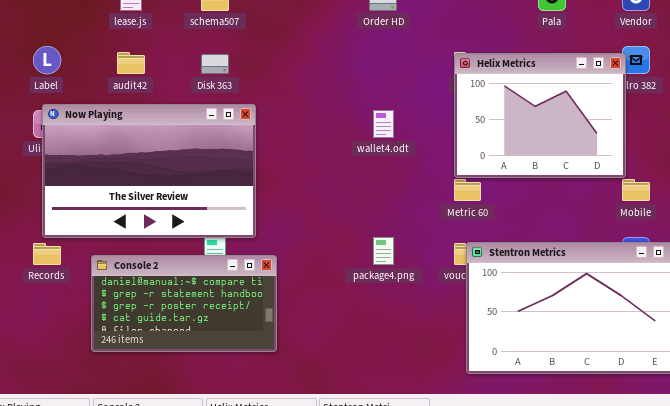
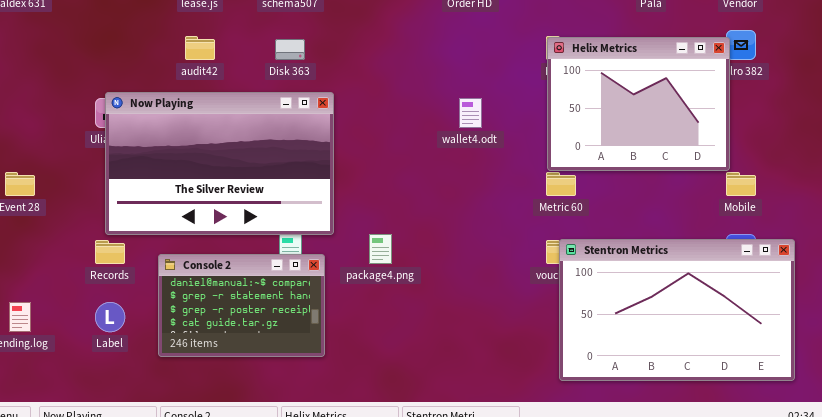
Label: [33,46,61,74] -> [95,302,125,332], moved
package4.png: [373,237,394,265] -> [369,234,392,264], moved
Console 2: [91,255,277,352] -> [158,254,325,357], resized

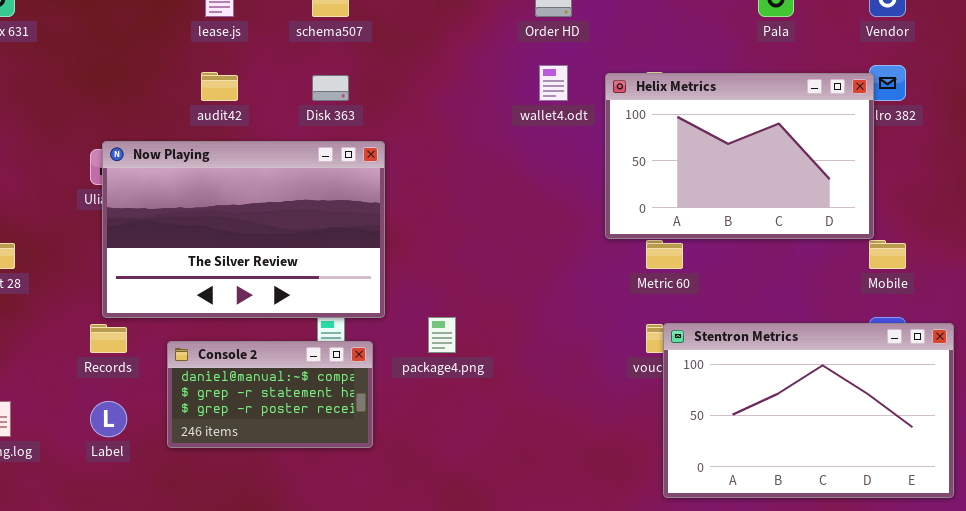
Helix Metrics: [547,37,730,171] -> [605,73,874,239], resized
wallet4.odt: [459,98,482,128] -> [539,65,568,101], moved
Console 2: [158,254,325,357] -> [167,341,373,448], resized

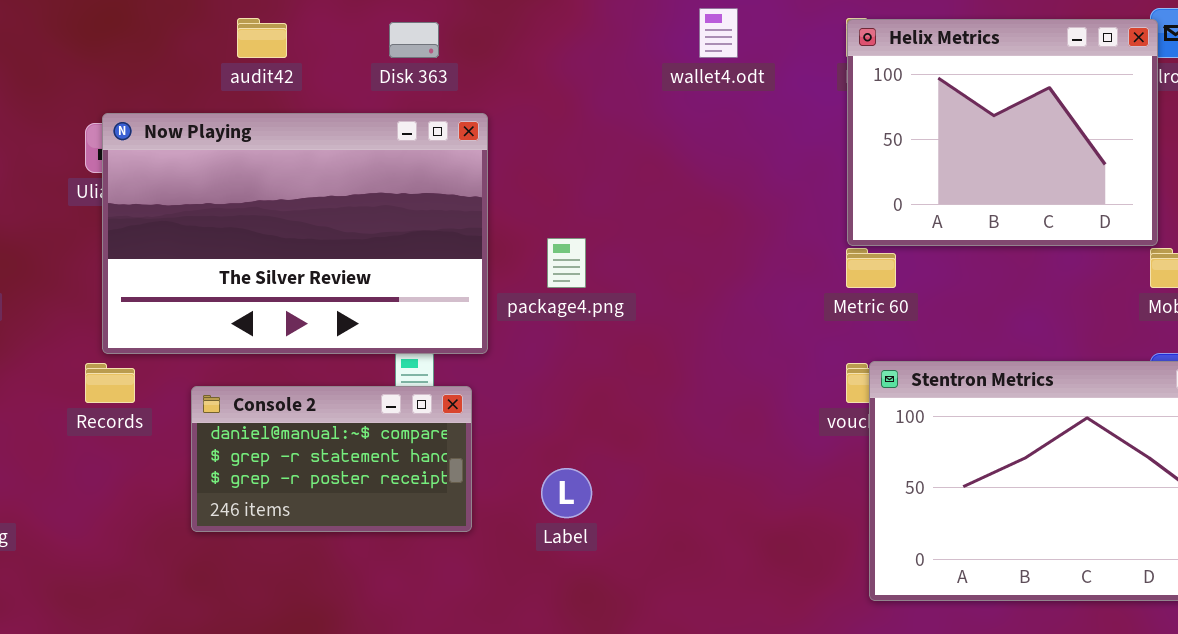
Helix Metrics: [605,73,874,239] -> [847,19,1158,246], resized
package4.png: [428,317,456,353] -> [547,238,586,288], moved
Label: [90,401,127,437] -> [541,468,592,518], moved

